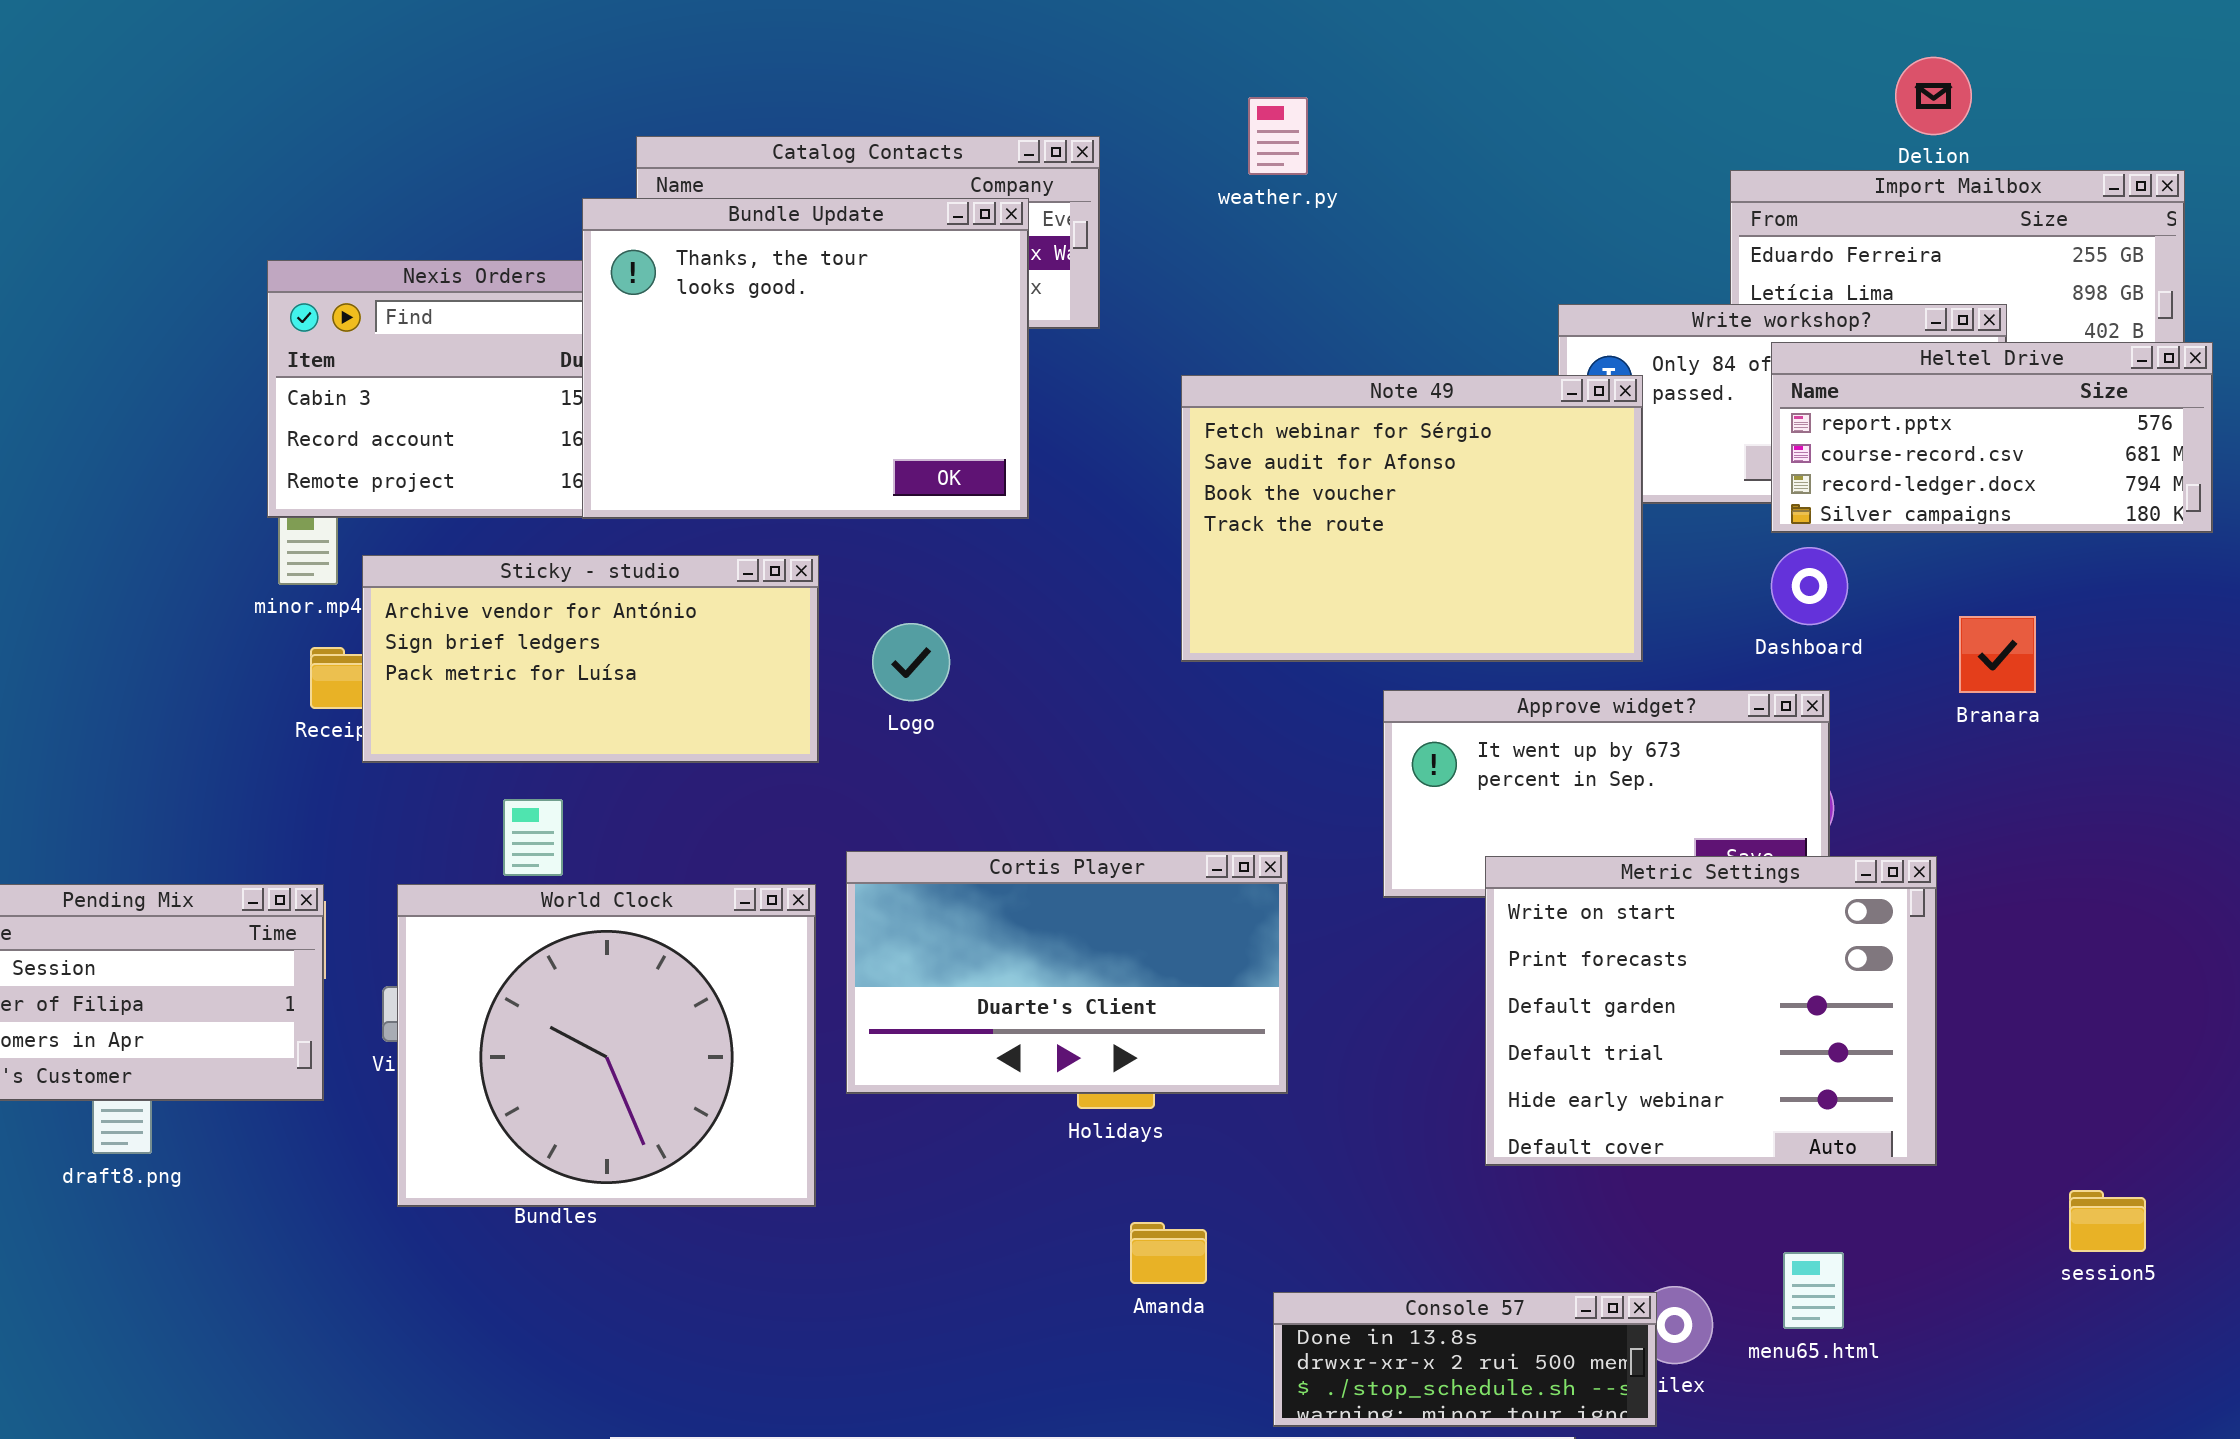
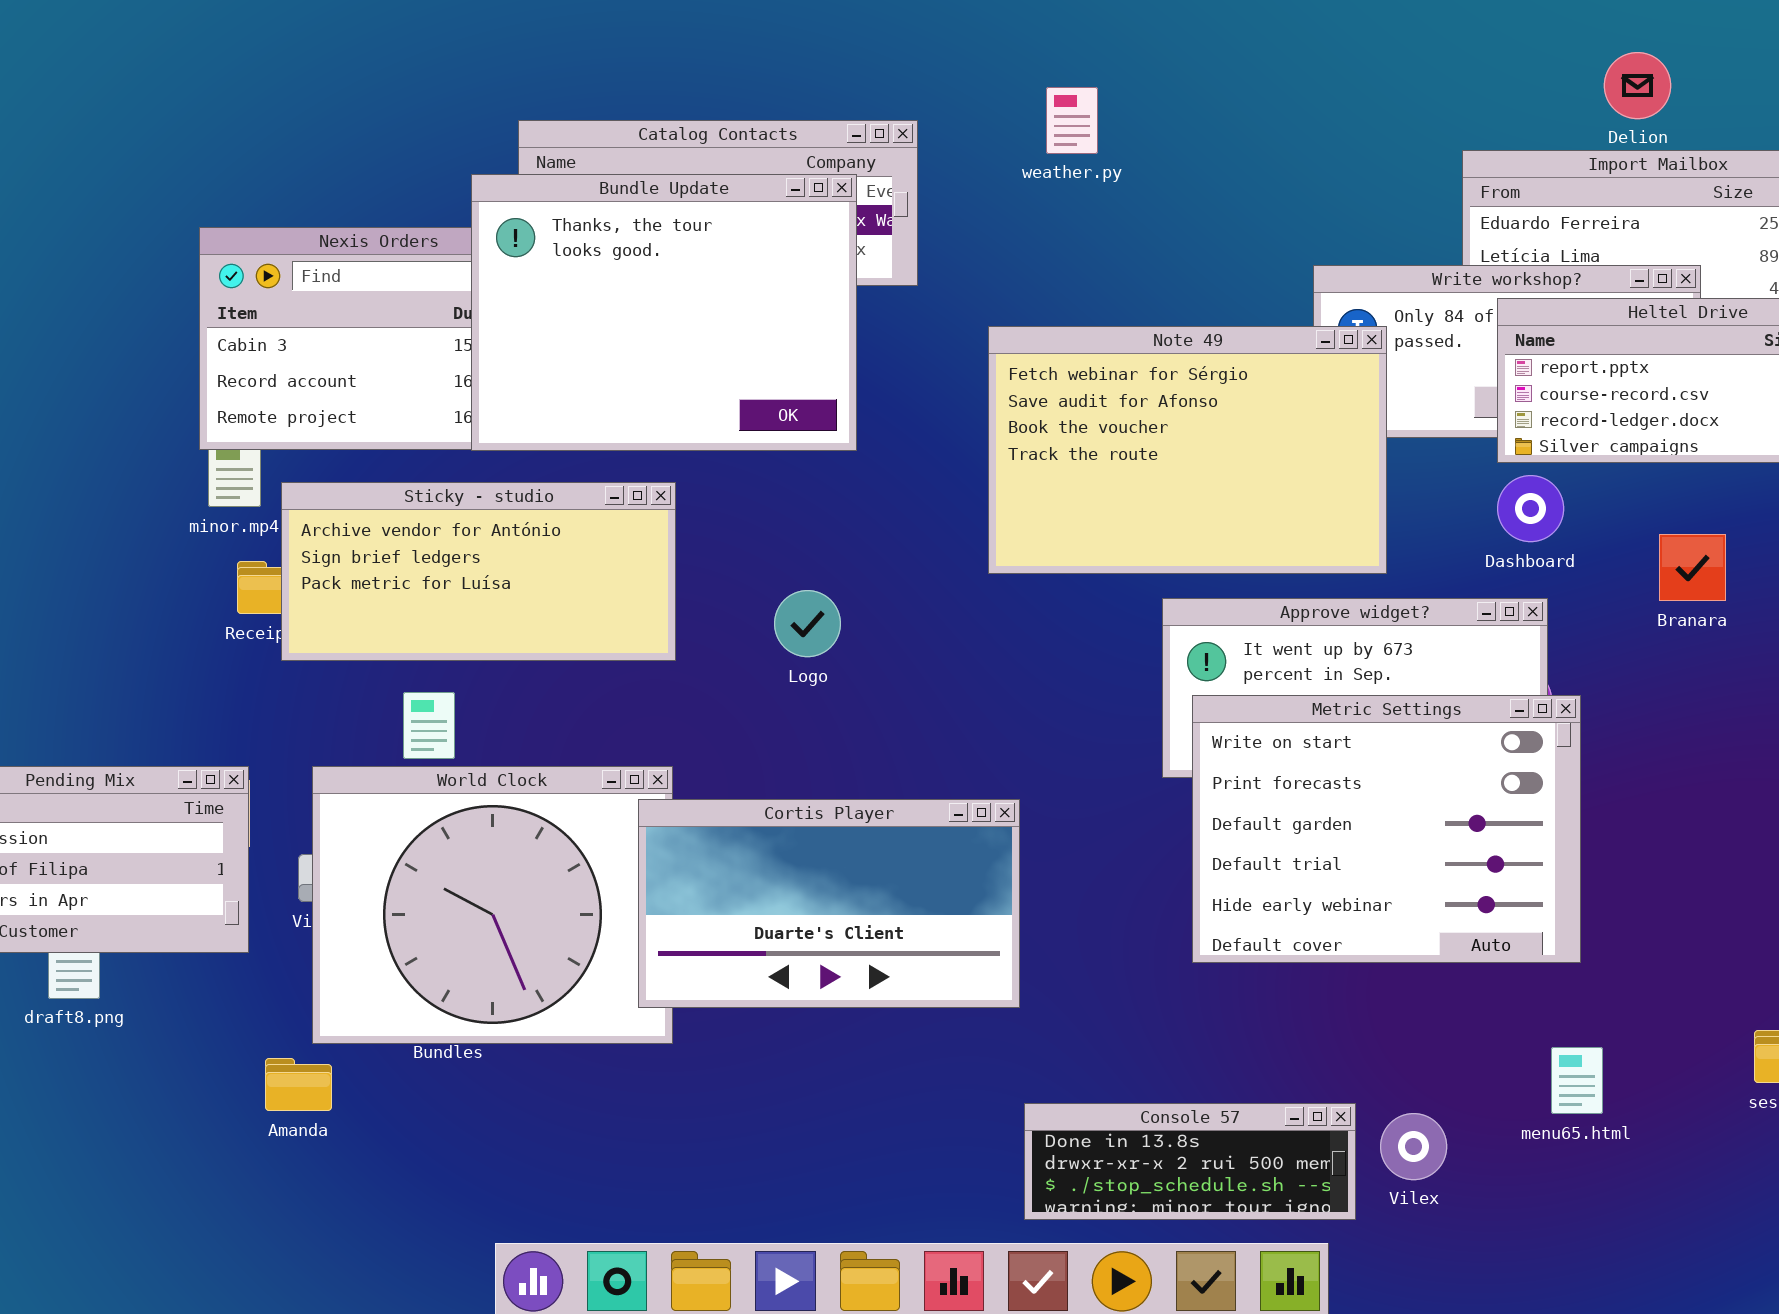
Logo: [872,623,950,701] -> [774,590,841,657], moved
Cortis Player: [846,851,1288,1094] -> [638,799,1020,1008], moved
Metric Settings: [1485,856,1937,1166] -> [1192,695,1581,963], moved
Amanda: [1130,1222,1207,1284] -> [265,1058,332,1111], moved
menu65.html: [1783,1252,1844,1329] -> [1551,1047,1603,1114], moved
Console 57: [1273,1292,1657,1427] -> [1024,1103,1356,1220], moved

